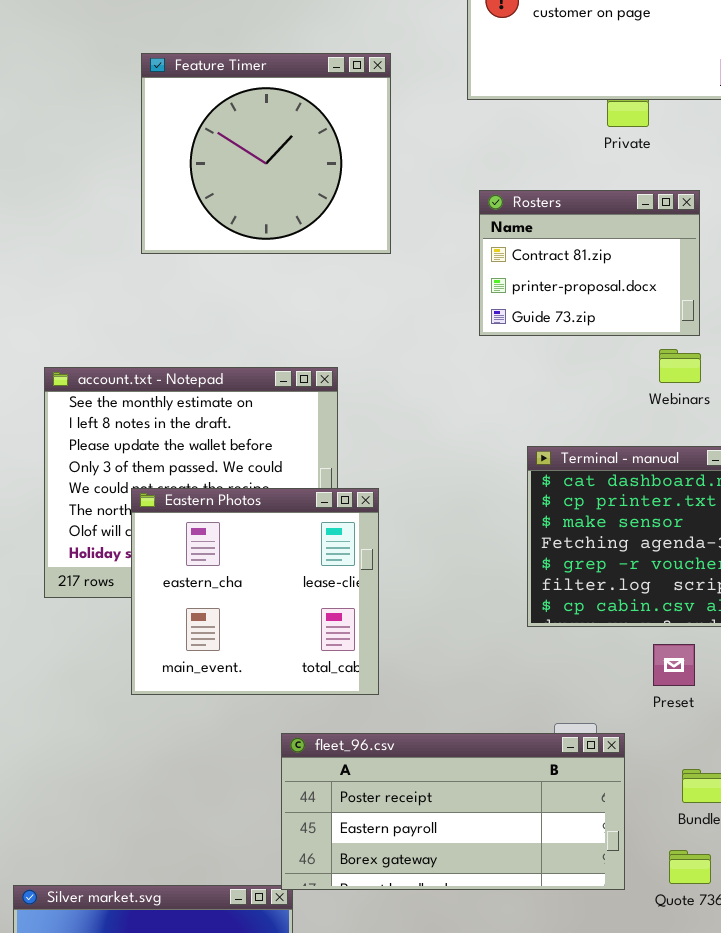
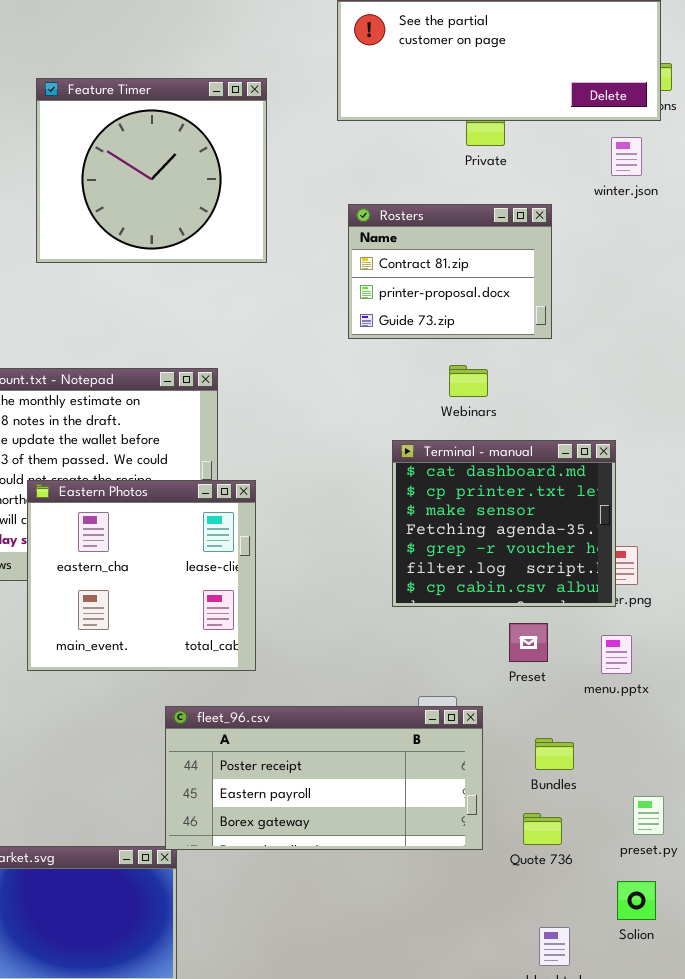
Webinars: [659,349,701,383] -> [449,365,488,397], moved

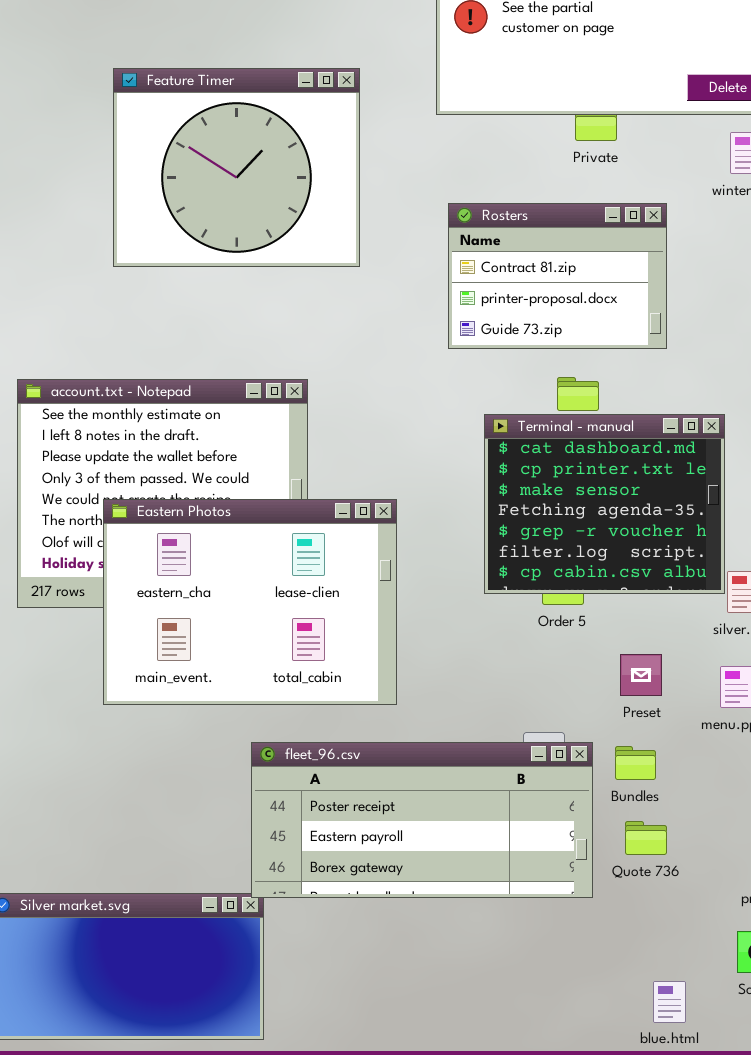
Terminal - manual: [392,440,616,607] -> [484,414,725,594], moved
Eastern Photos: [27,480,256,671] -> [103,499,397,705], resized
Bundles: [535,738,574,770] -> [615,746,656,780], moved
Quote 736: [523,813,562,845] -> [625,821,667,855], moved

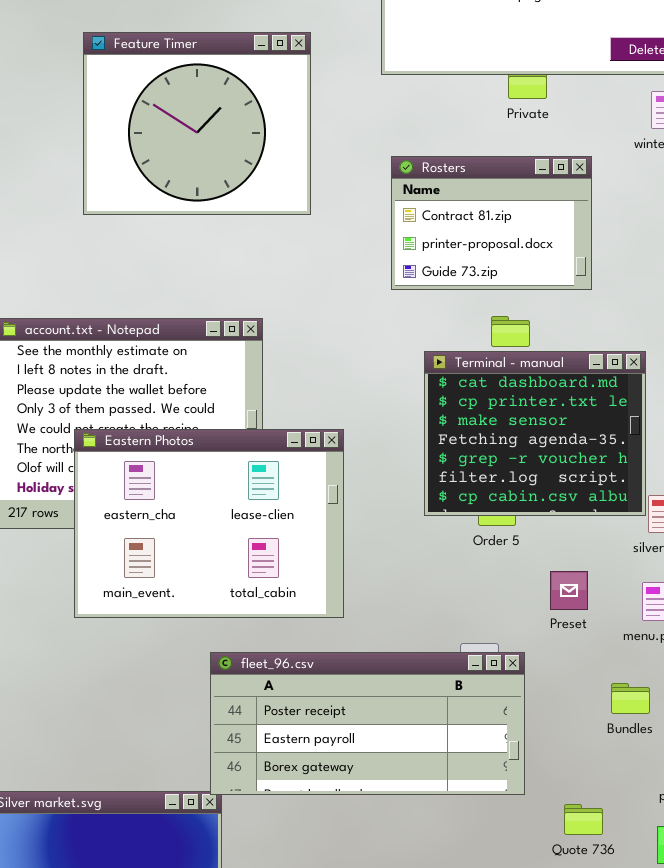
Bundles: [615,746,656,780] -> [611,683,650,714], moved
Quote 736: [625,821,667,855] -> [564,804,603,835], moved

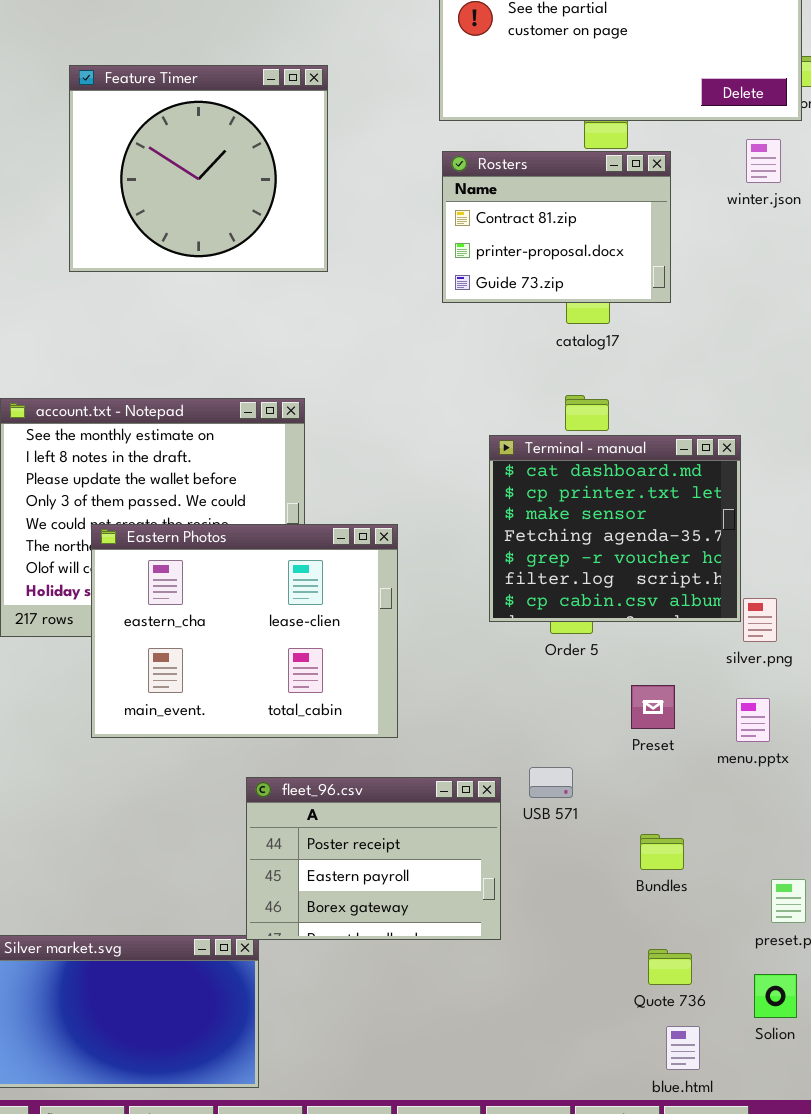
Feature Timer: [83,32,311,215] -> [69,65,328,272], moved
Rosters: [391,156,592,290] -> [442,151,671,303], moved
fleet_96.csv: [210,652,525,795] -> [246,777,501,940], resized
Bundles: [611,683,650,714] -> [640,834,684,870], moved

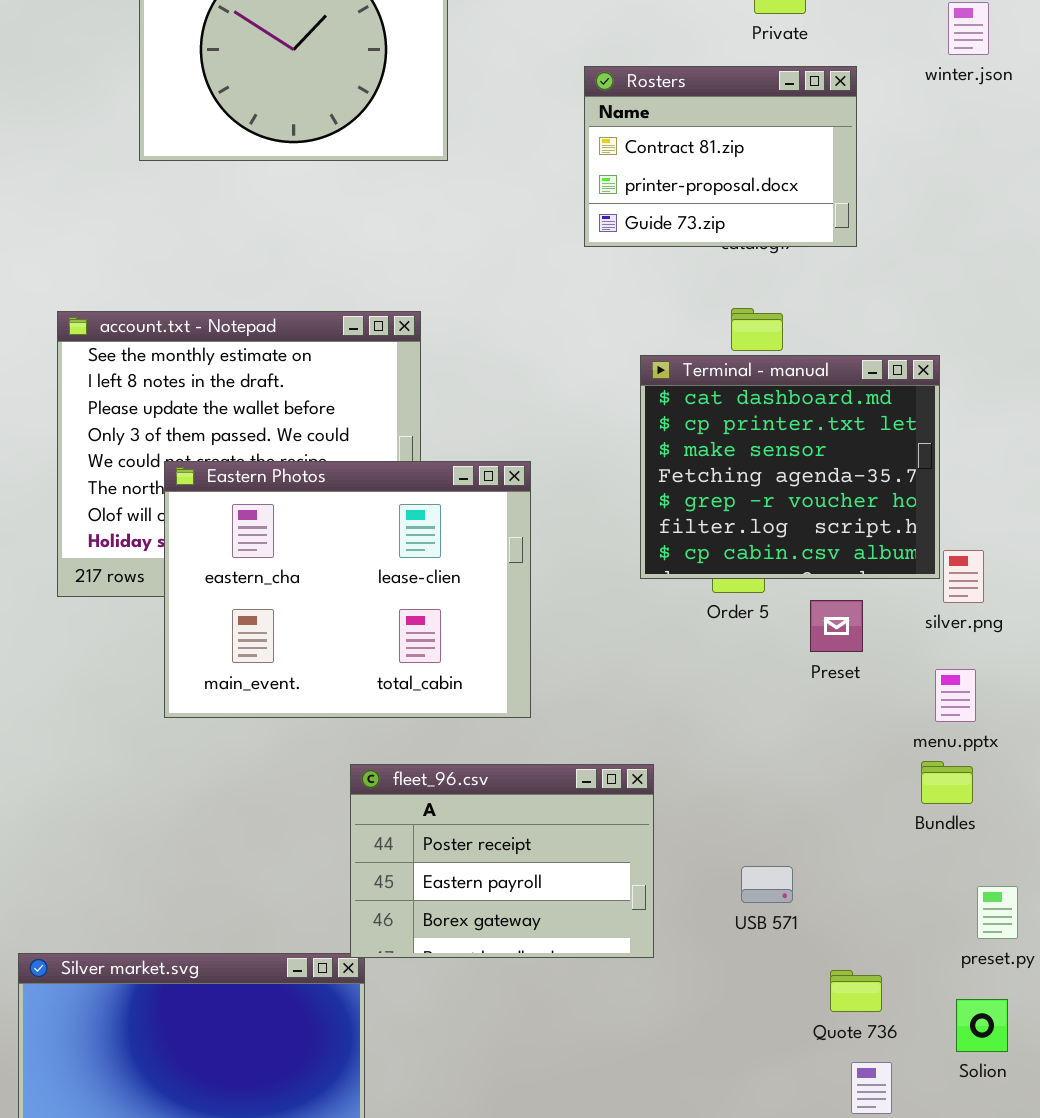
Rosters: [442,151,671,303] -> [584,66,857,247], moved
Preset: [631,685,675,729] -> [810,600,863,652], moved
USB 571: [529,767,573,798] -> [741,866,793,903], moved
Bundles: [640,834,684,870] -> [921,761,973,804], moved

